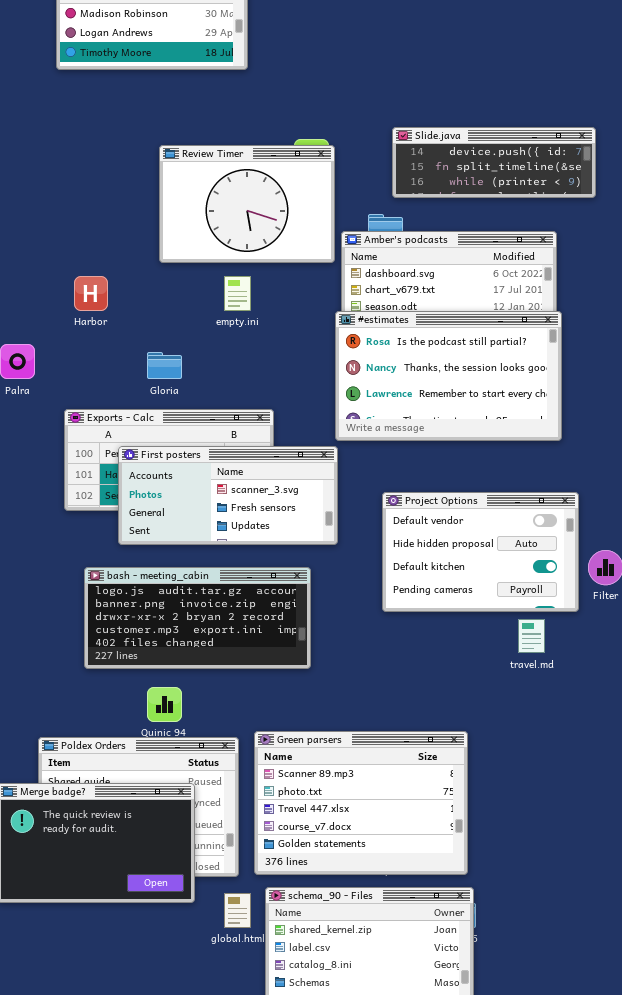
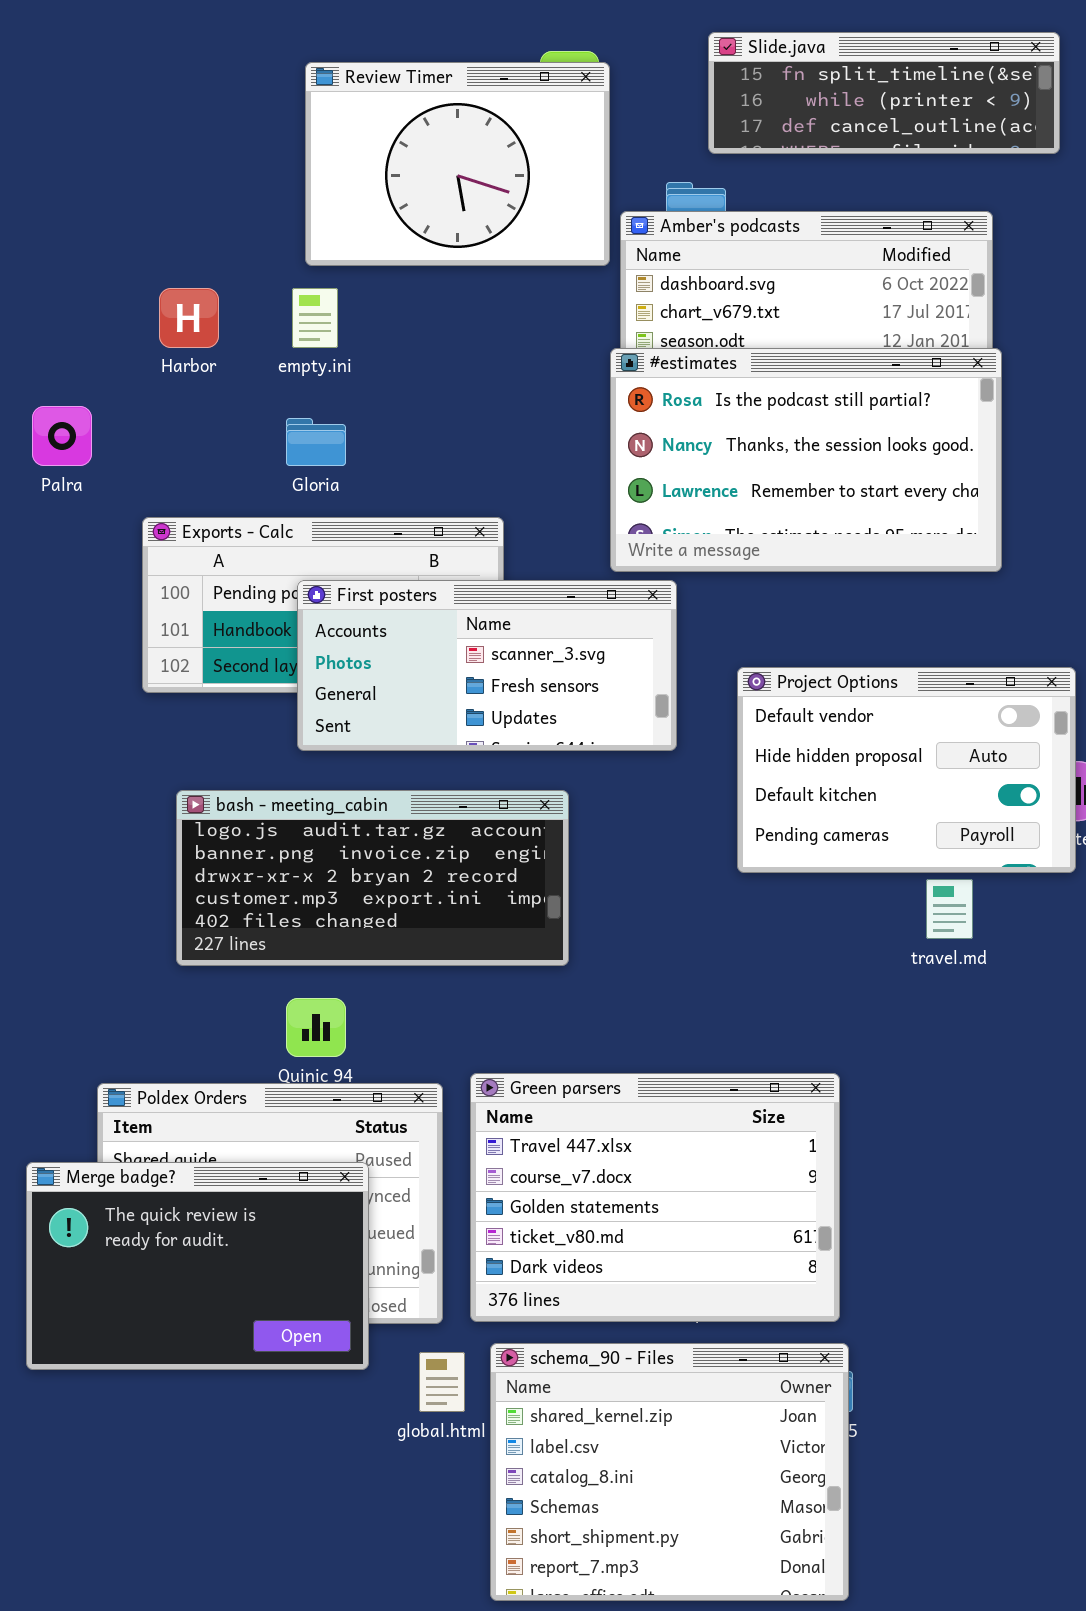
Slide.java: [392,127,596,198] -> [708,32,1060,154], scrolled down 1 row
empty.ini: [224,276,251,311] -> [292,288,338,348], moved
First posters: [118,446,338,545] -> [297,580,677,751], moved
Project Options: [382,492,579,612] -> [737,667,1076,873], moved
Green parsers: [254,731,468,875] -> [470,1073,840,1322], scrolled down 2 rows

